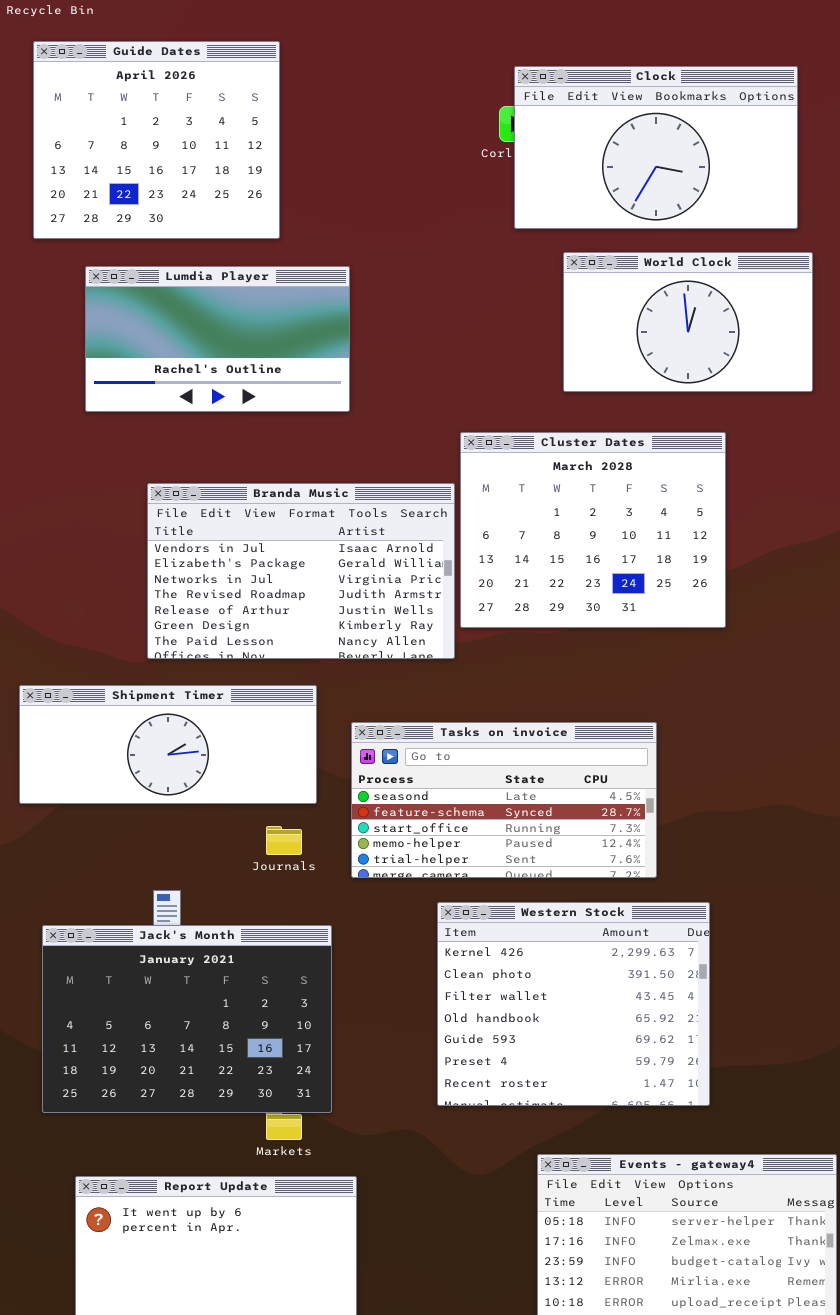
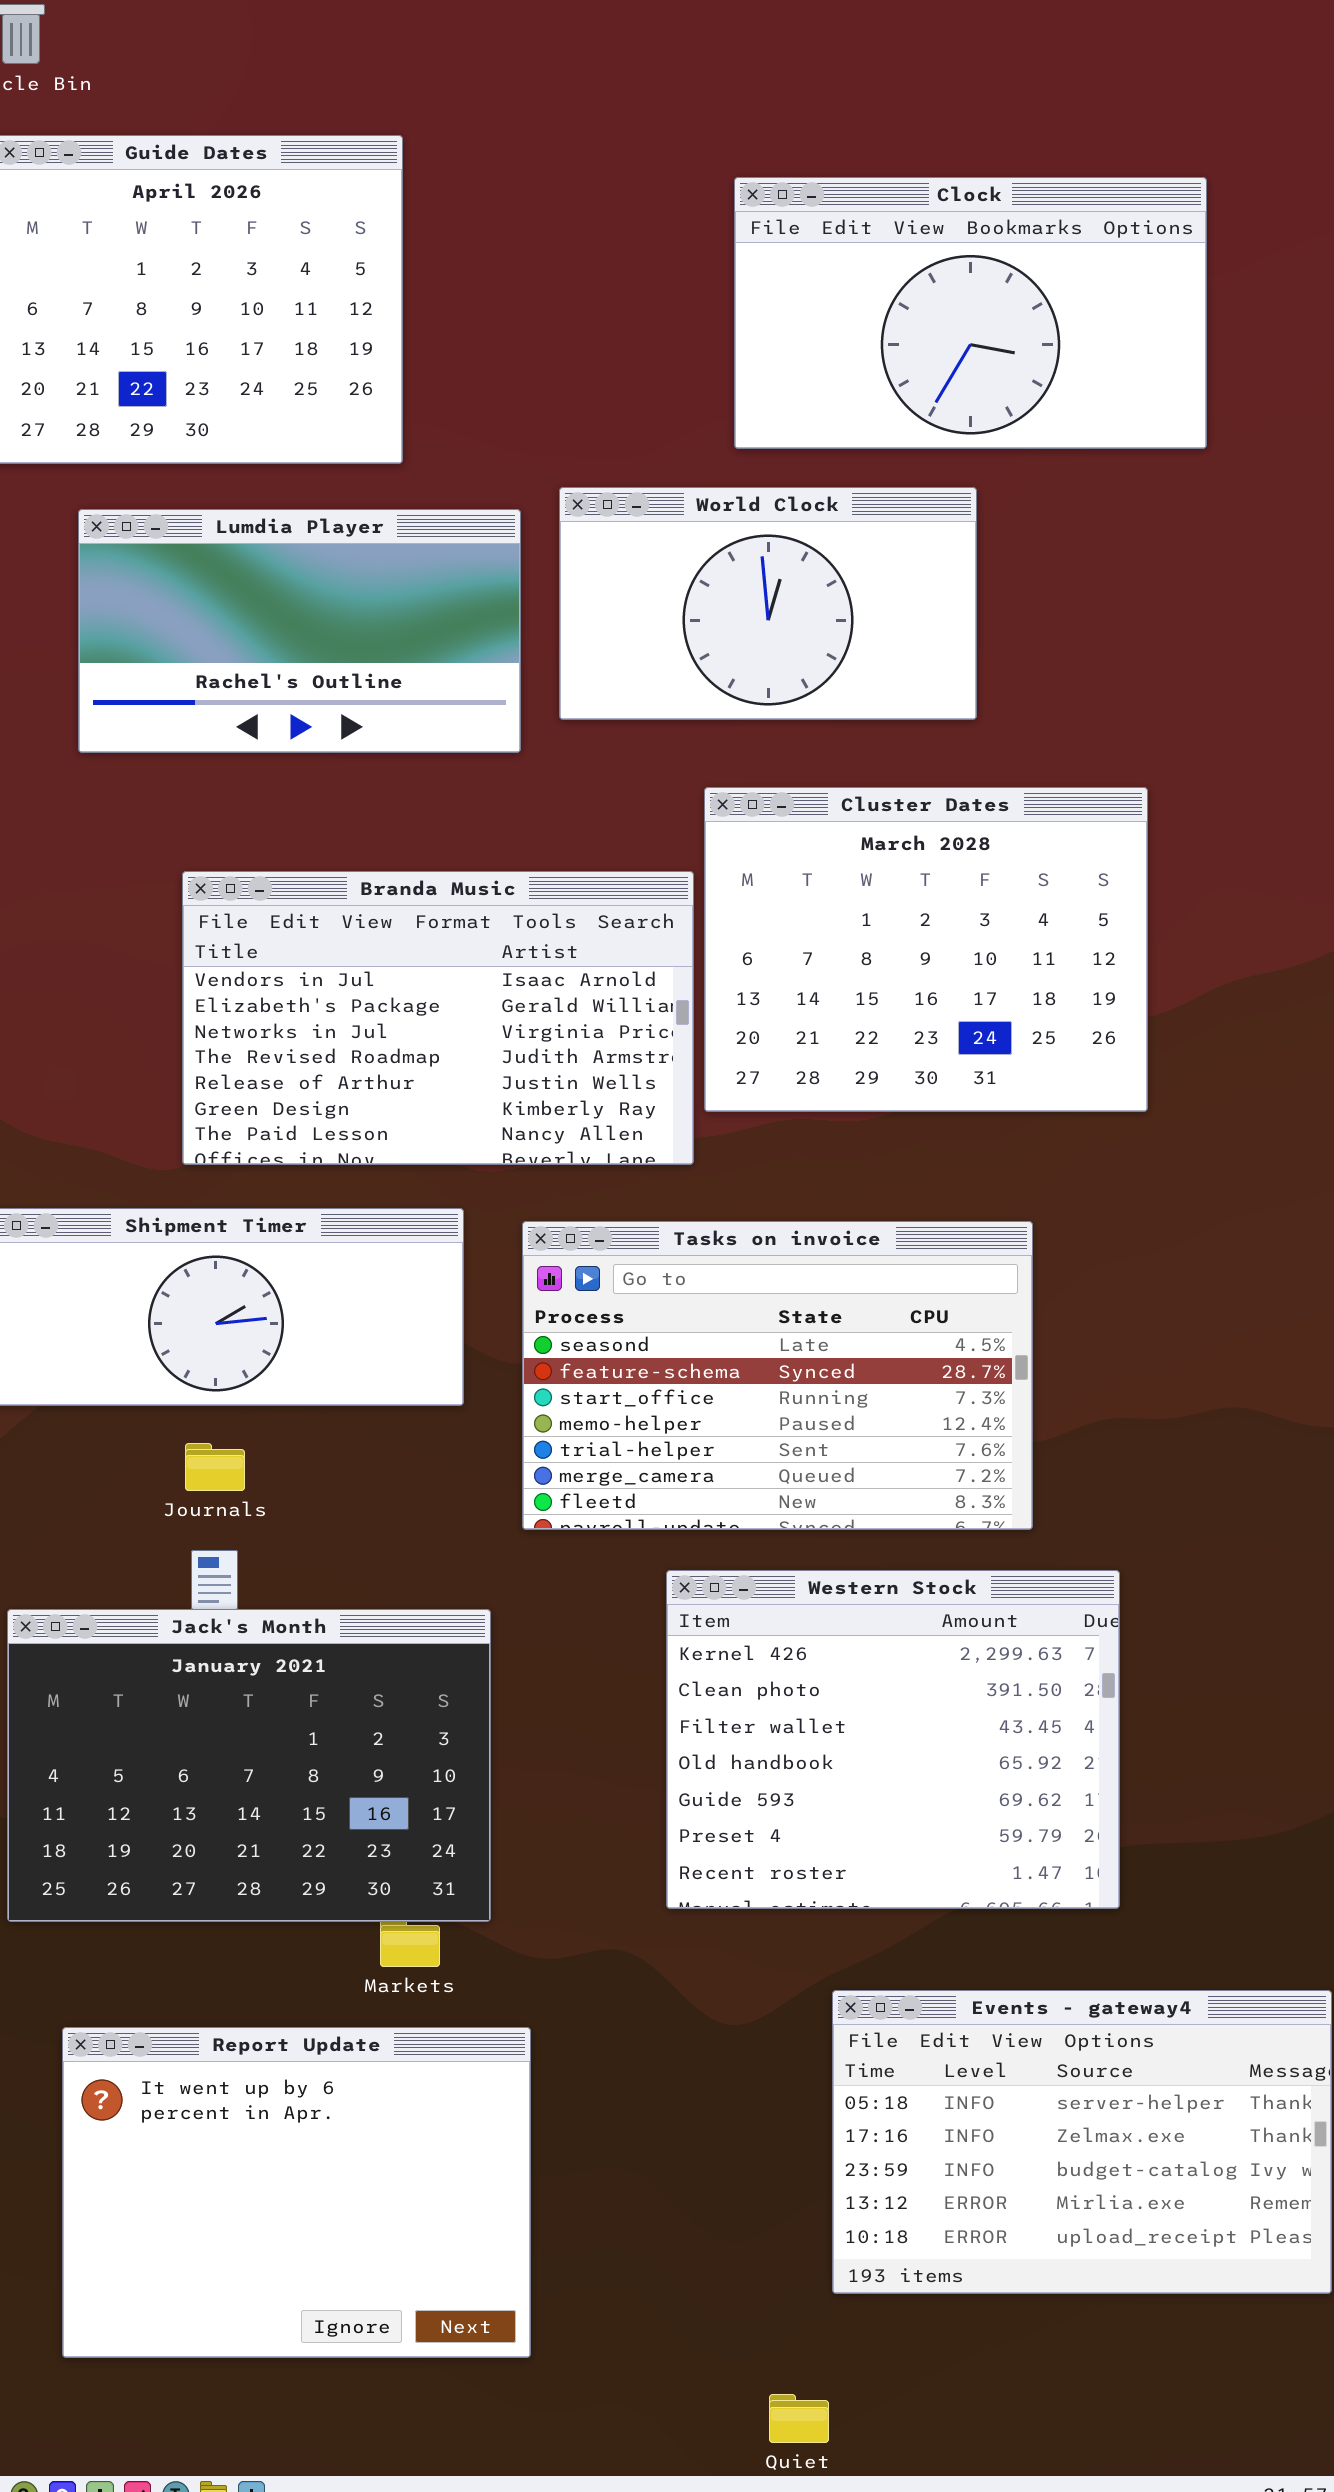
Clock: [514,66,798,229] -> [734,177,1207,449], moved
World Clock: [563,252,813,392] -> [559,487,977,720], moved
Tasks on invoice: [351,722,657,878] -> [522,1221,1033,1530], resized
Journals: [266,826,302,855] -> [185,1443,245,1491], moved

